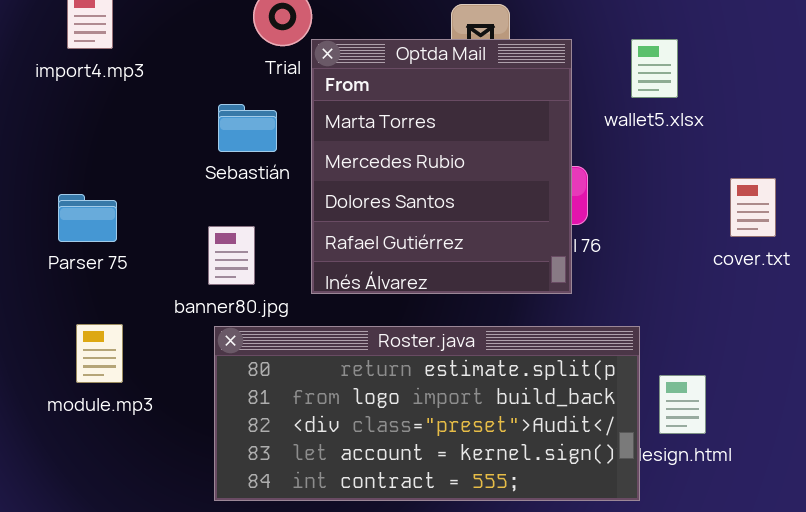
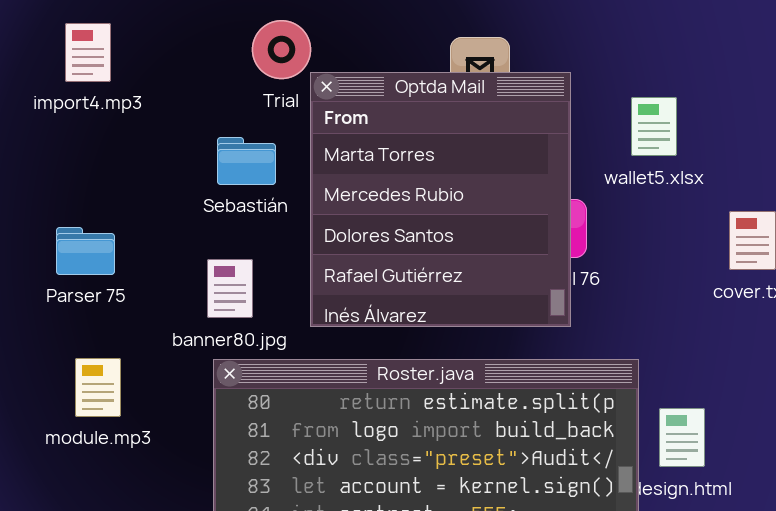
wallet5.xlsx: [631,39,678,98] -> [631,97,677,156], moved

